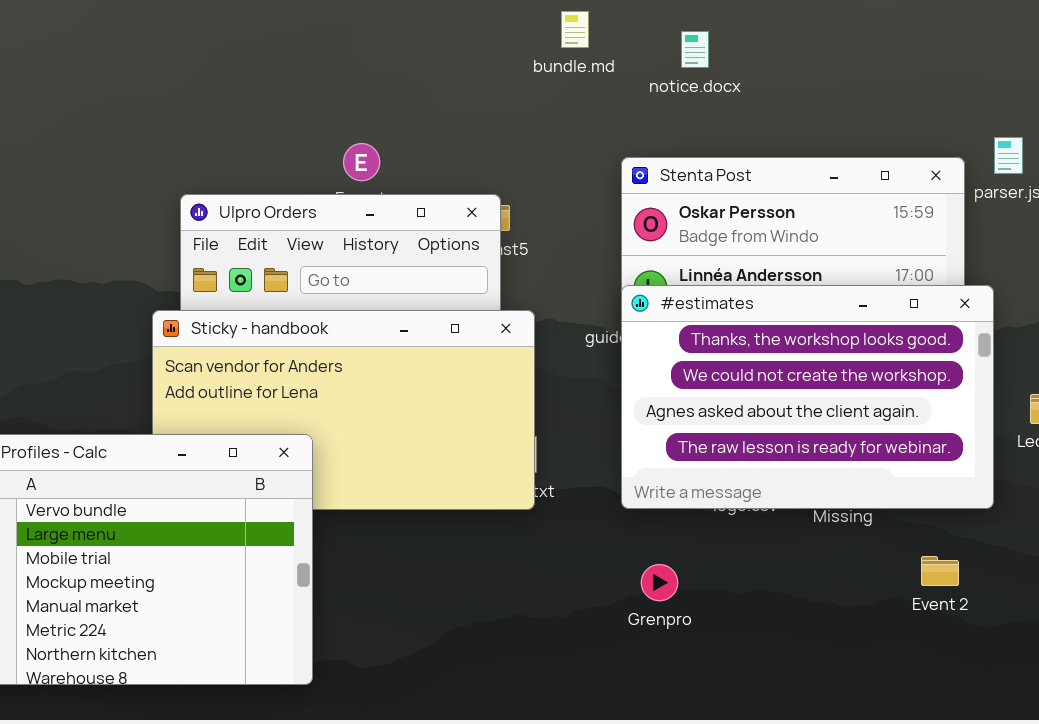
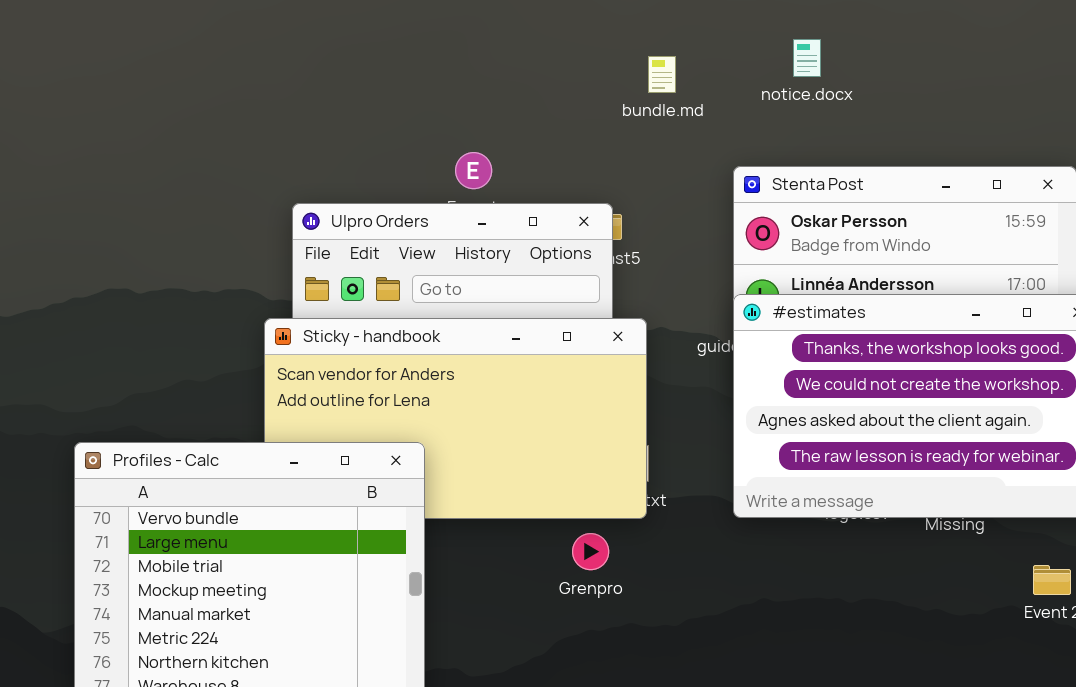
bundle.md: [561,11,589,48] -> [648,56,676,93], moved
Grenpro: [641,564,678,601] -> [572,533,609,570], moved

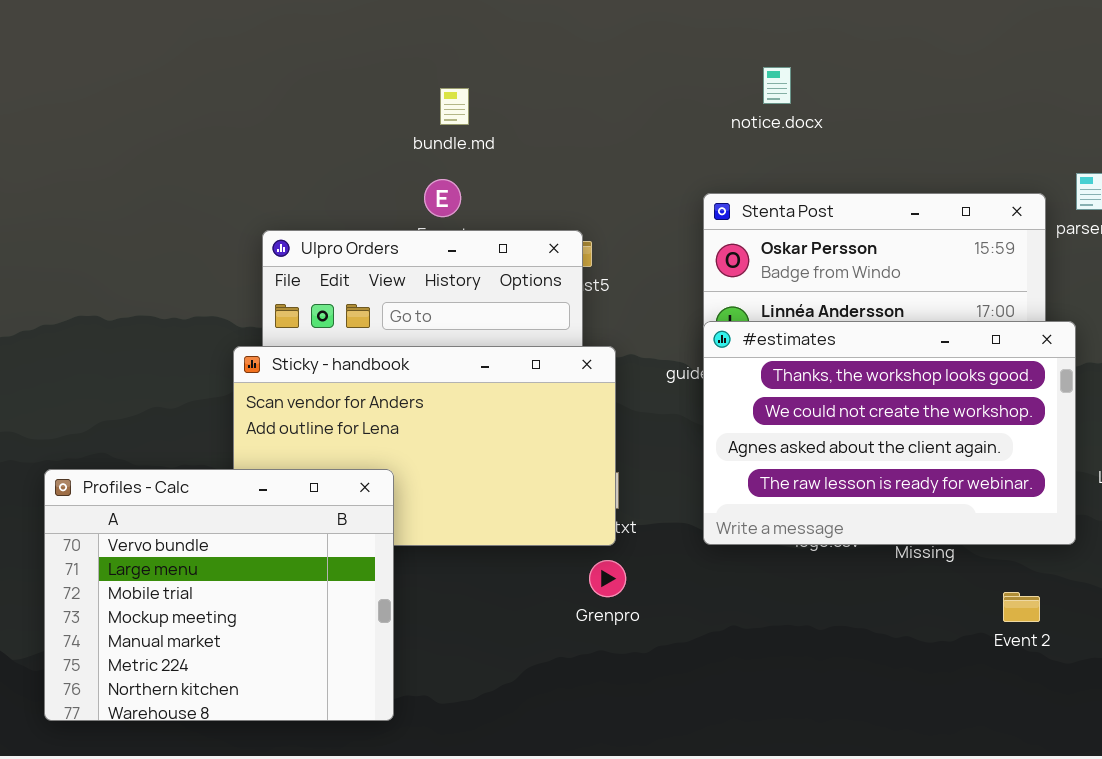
bundle.md: [648,56,676,93] -> [440,88,469,125], moved
Grenpro: [572,533,609,570] -> [589,560,626,597], moved

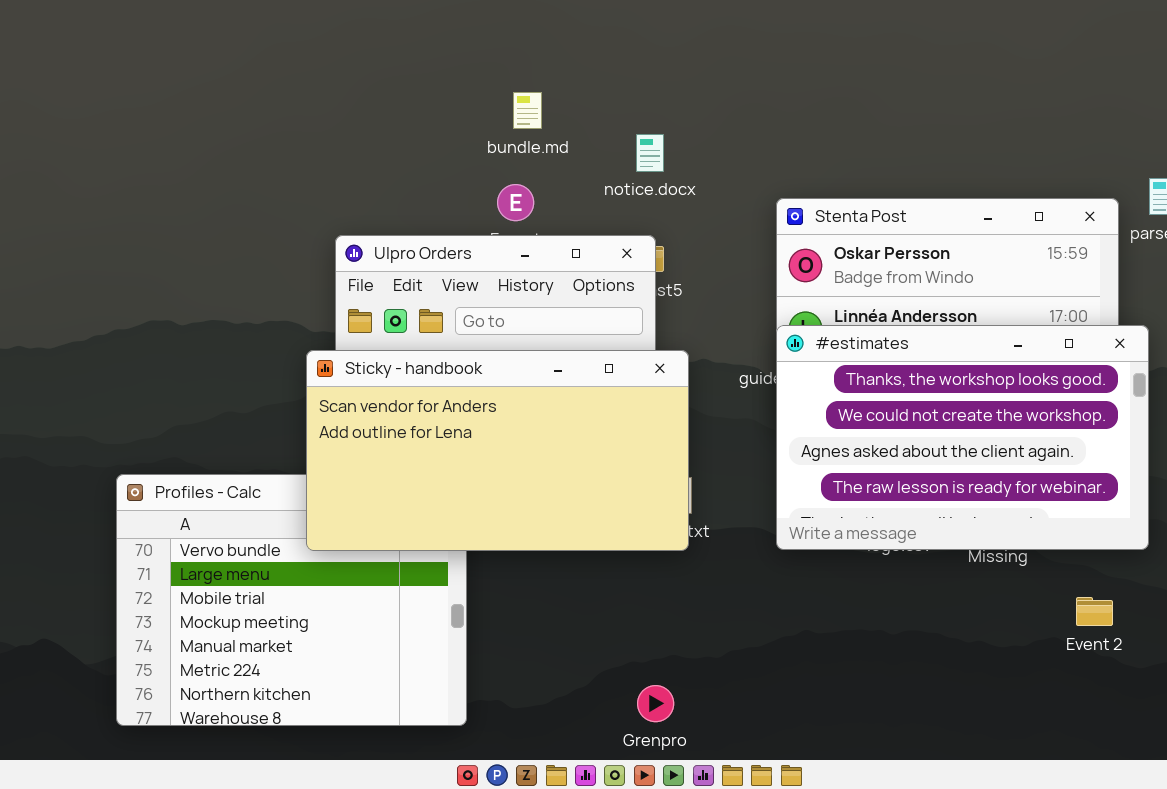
notice.docx: [763,67,791,104] -> [636,134,664,172], moved
Sticky - handbook: [233,346,616,546] -> [306,350,689,551], raised
Grenpro: [589,560,626,597] -> [637,685,674,722], moved

